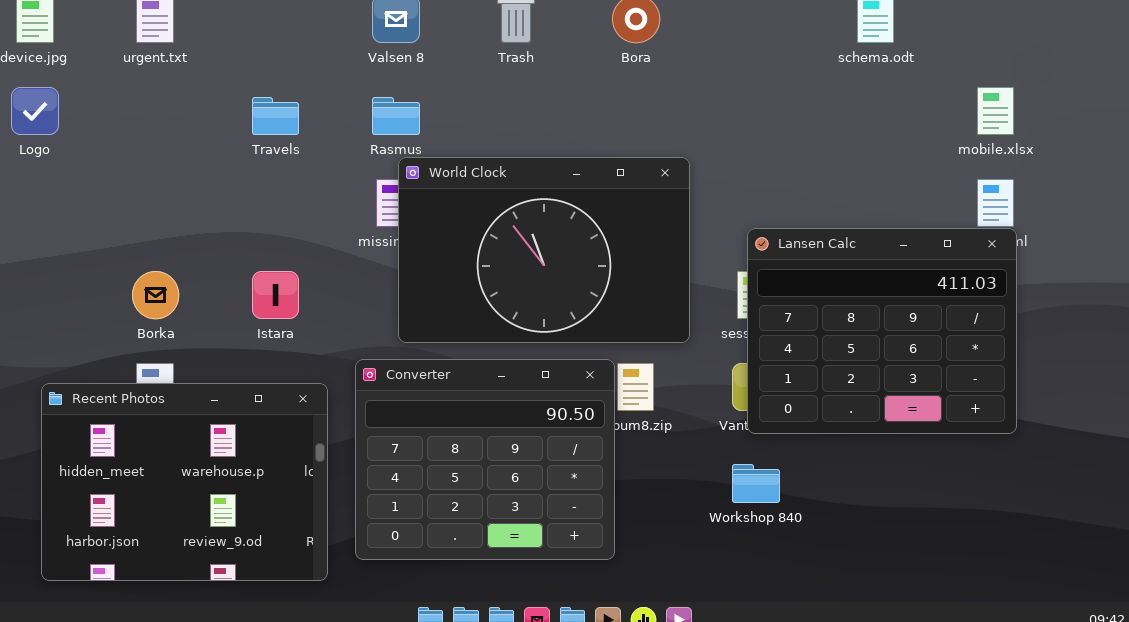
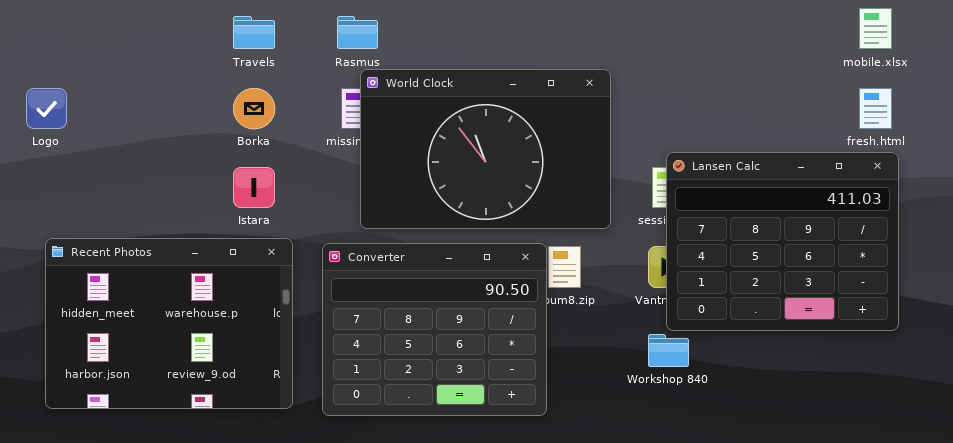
Logo: [11,87,59,135] -> [26,88,67,129], moved
Lansen Calc: [747,228,1017,434] -> [666,152,899,331], moved
Borka: [132,271,179,319] -> [233,88,275,129], moved
Recent Photos: [41,383,328,581] -> [45,238,293,409], moved

